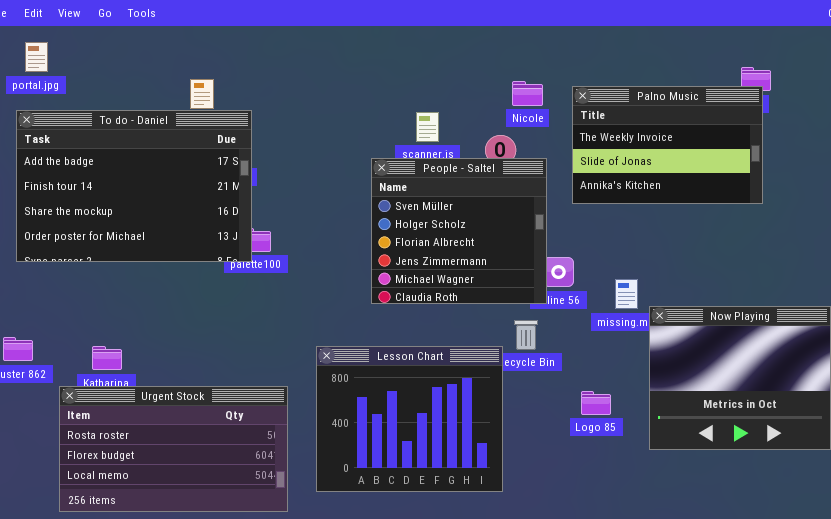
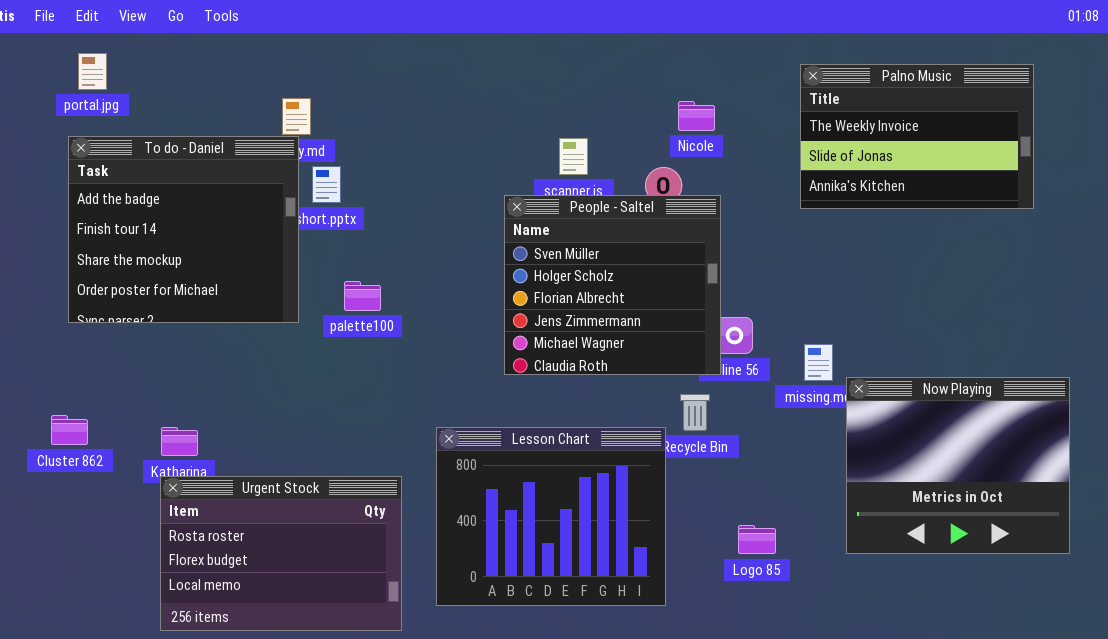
Palno Music: [572,86,763,204] -> [800,64,1034,209], moved
To do - Daniel: [16,110,252,262] -> [68,136,299,323], resized
Urgent Stock: [59,386,288,512] -> [160,476,402,631], resized
Logo 85: [581,391,611,415] -> [738,525,776,554], moved

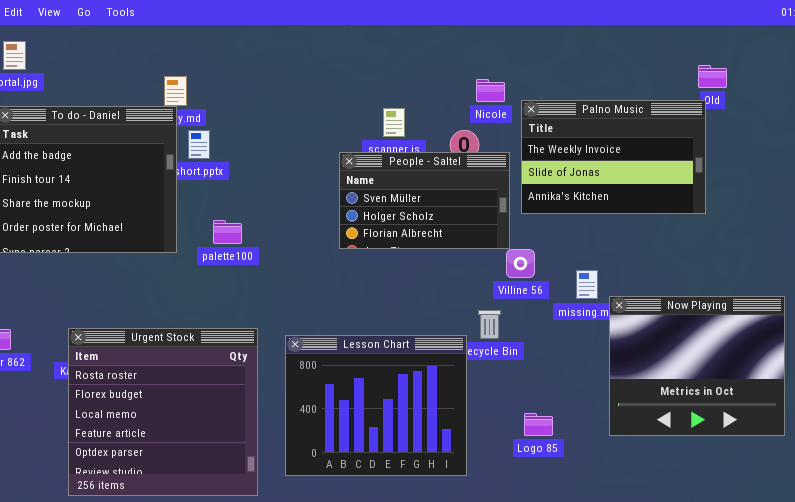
Palno Music: [800,64,1034,209] -> [521,100,706,214], moved
People - Saltel: [504,195,721,375] -> [339,152,510,249], resized
Urgent Stock: [160,476,402,631] -> [68,328,258,496], resized

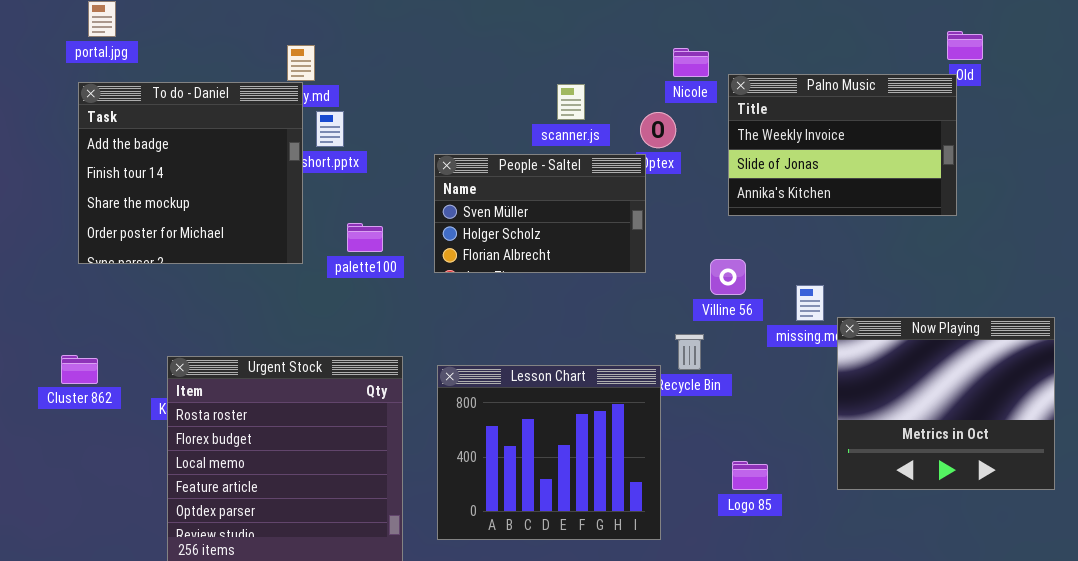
People - Saltel: [339,152,510,249] -> [434,154,646,273], moved

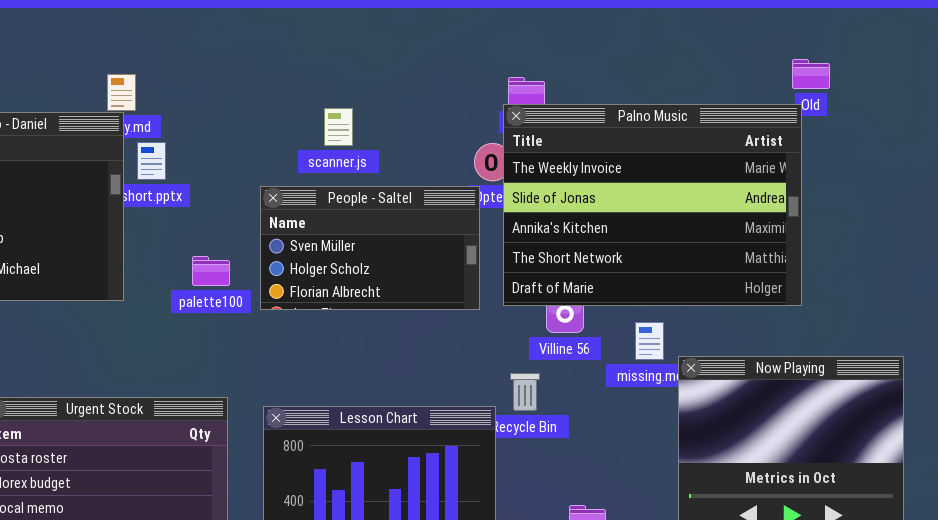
Palno Music: [728,74,957,216] -> [503,104,802,306], resized
scanner.js: [557,84,585,120] -> [324,108,353,146], moved
palette100: [347,223,383,252] -> [192,256,230,286], moved

